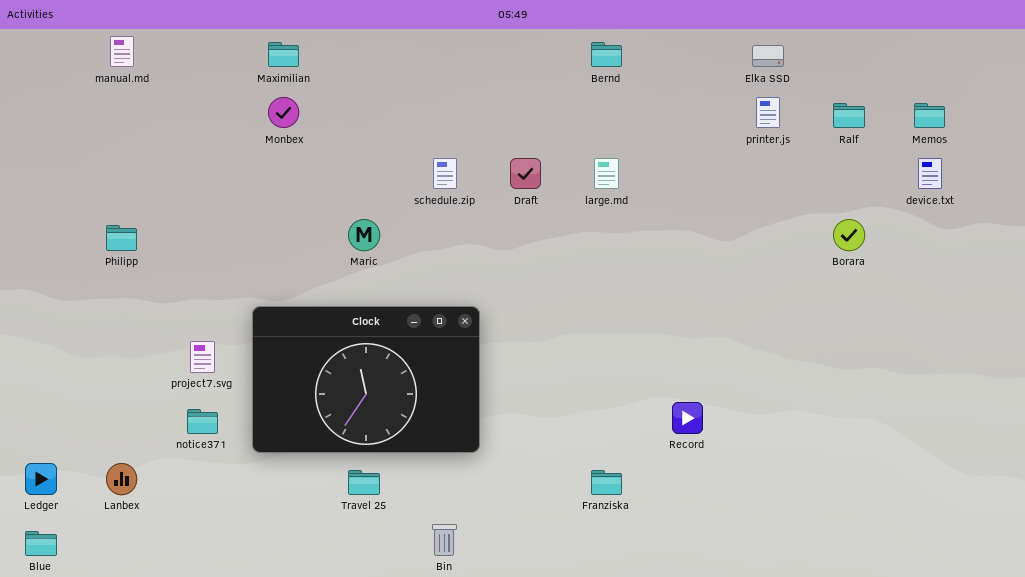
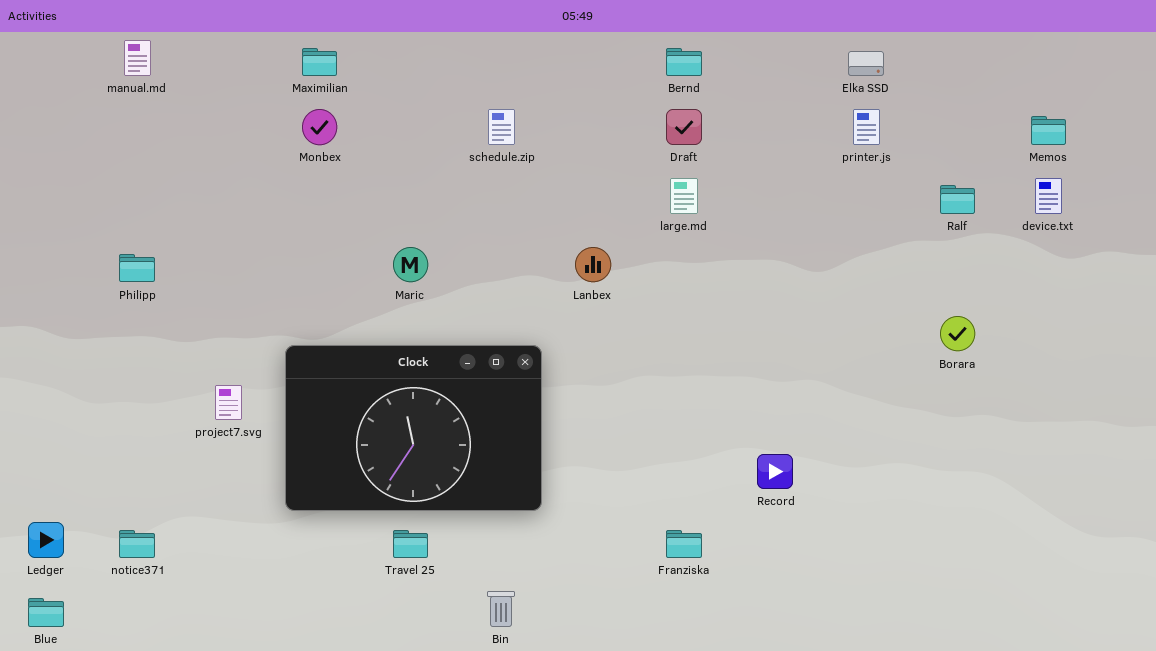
Ralf: [833,103,865,128] -> [940,185,975,214], moved
schedule.zip: [433,158,457,189] -> [488,109,515,145], moved
Draft: [510,158,541,189] -> [666,109,702,145], moved
Borara: [833,219,865,251] -> [940,316,975,351], moved
notice371: [187,409,218,434] -> [119,530,155,558], moved
Lanbex: [106,463,137,495] -> [575,247,611,282], moved

